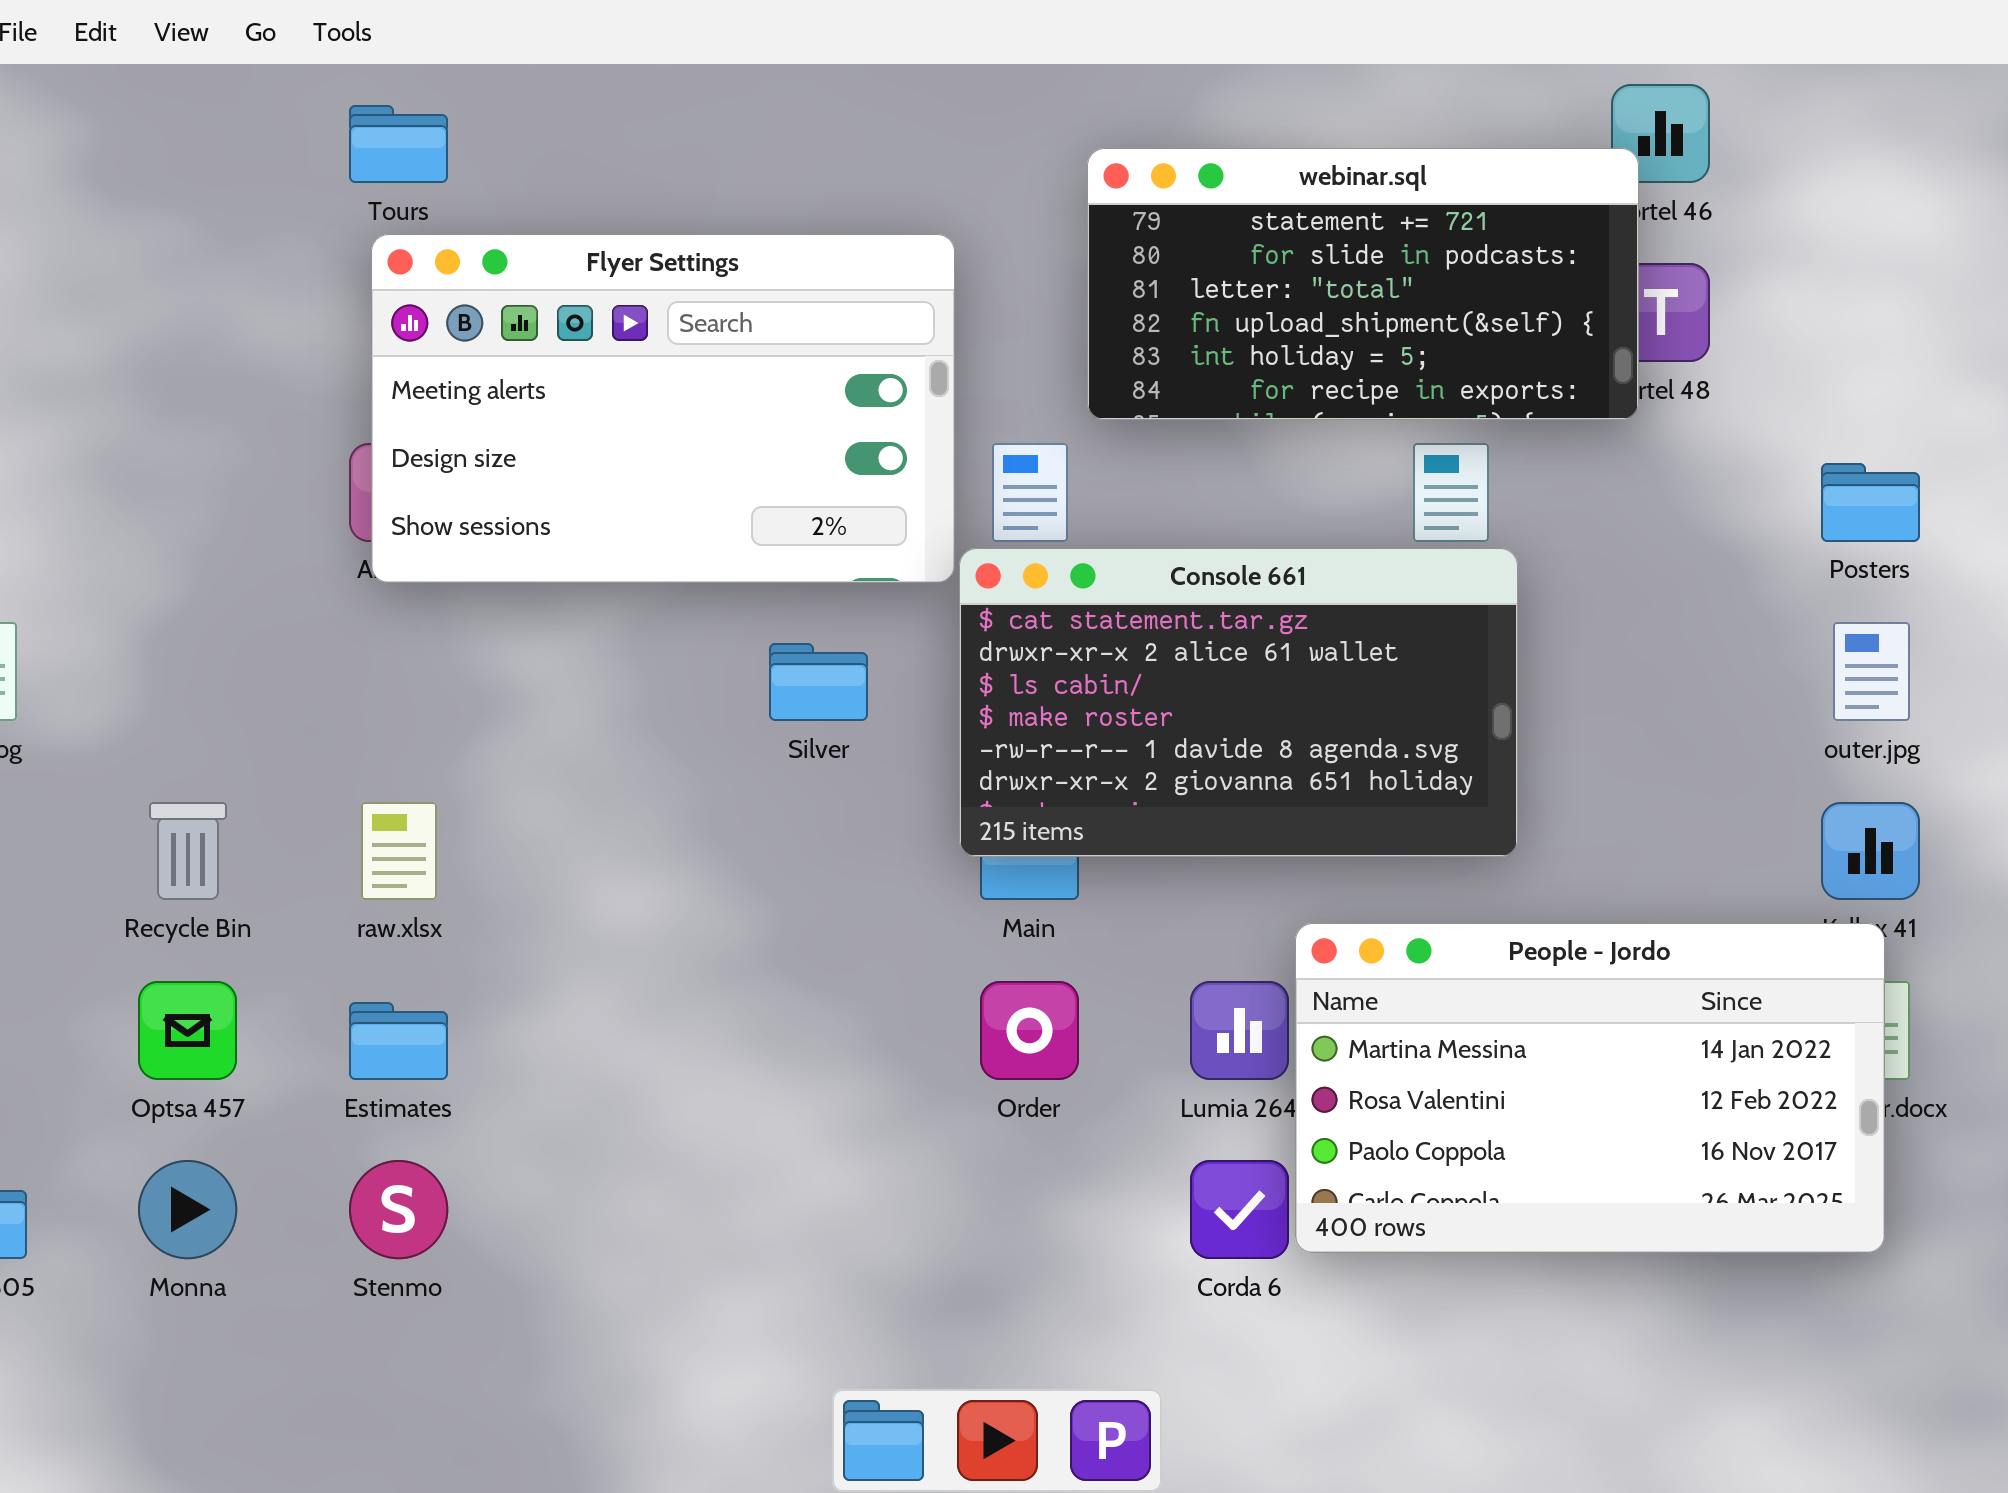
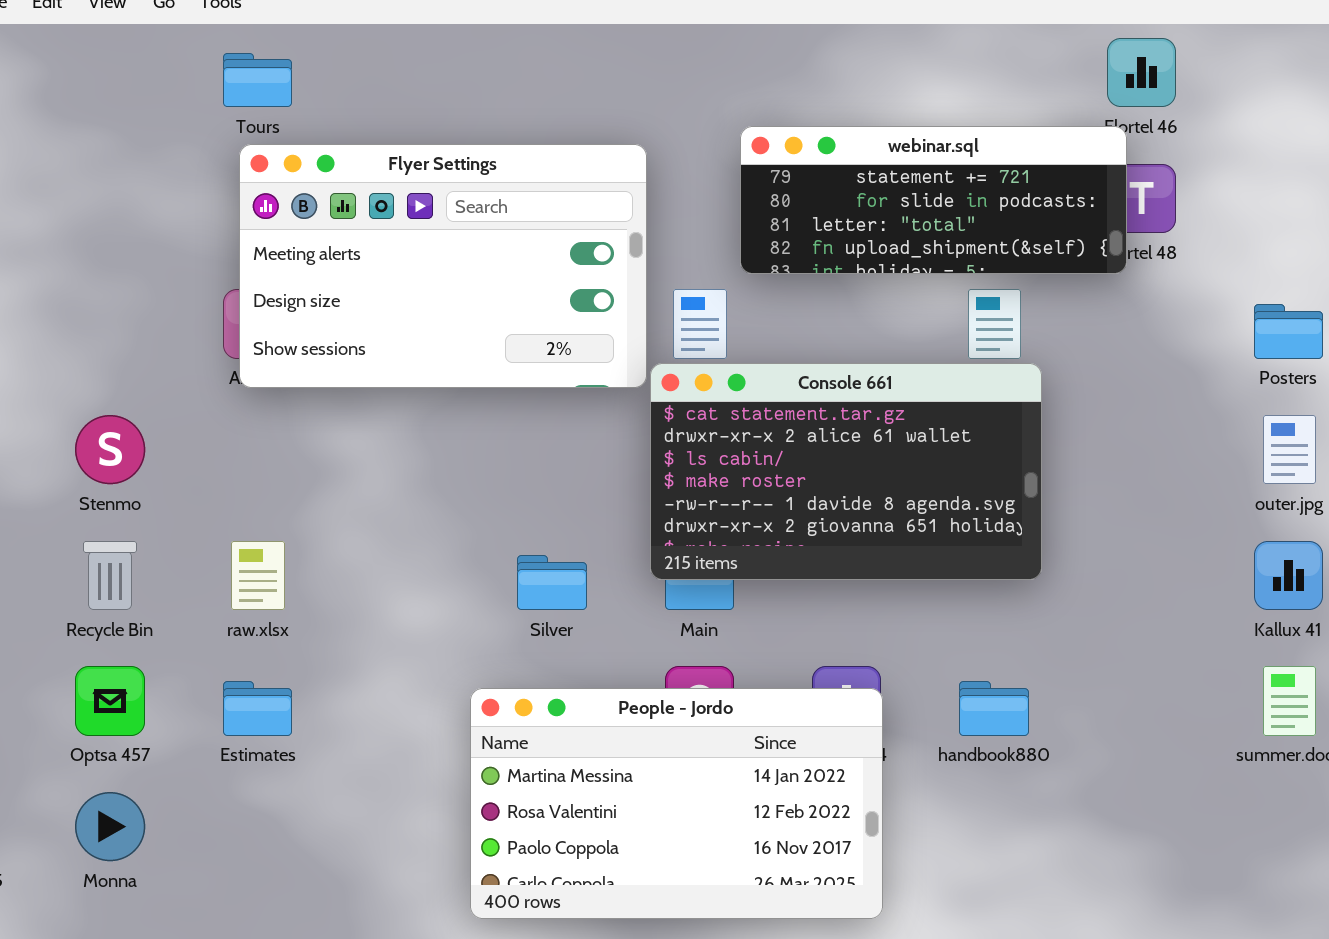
webinar.sql: [1087,148,1639,420] -> [740,126,1127,274], resized
Silver: [769,643,868,721] -> [517,555,587,610], moved
People - Jordo: [1295,923,1885,1253] -> [470,688,883,919], moved
Stenmo: [349,1160,448,1259] -> [75,415,145,484], moved

